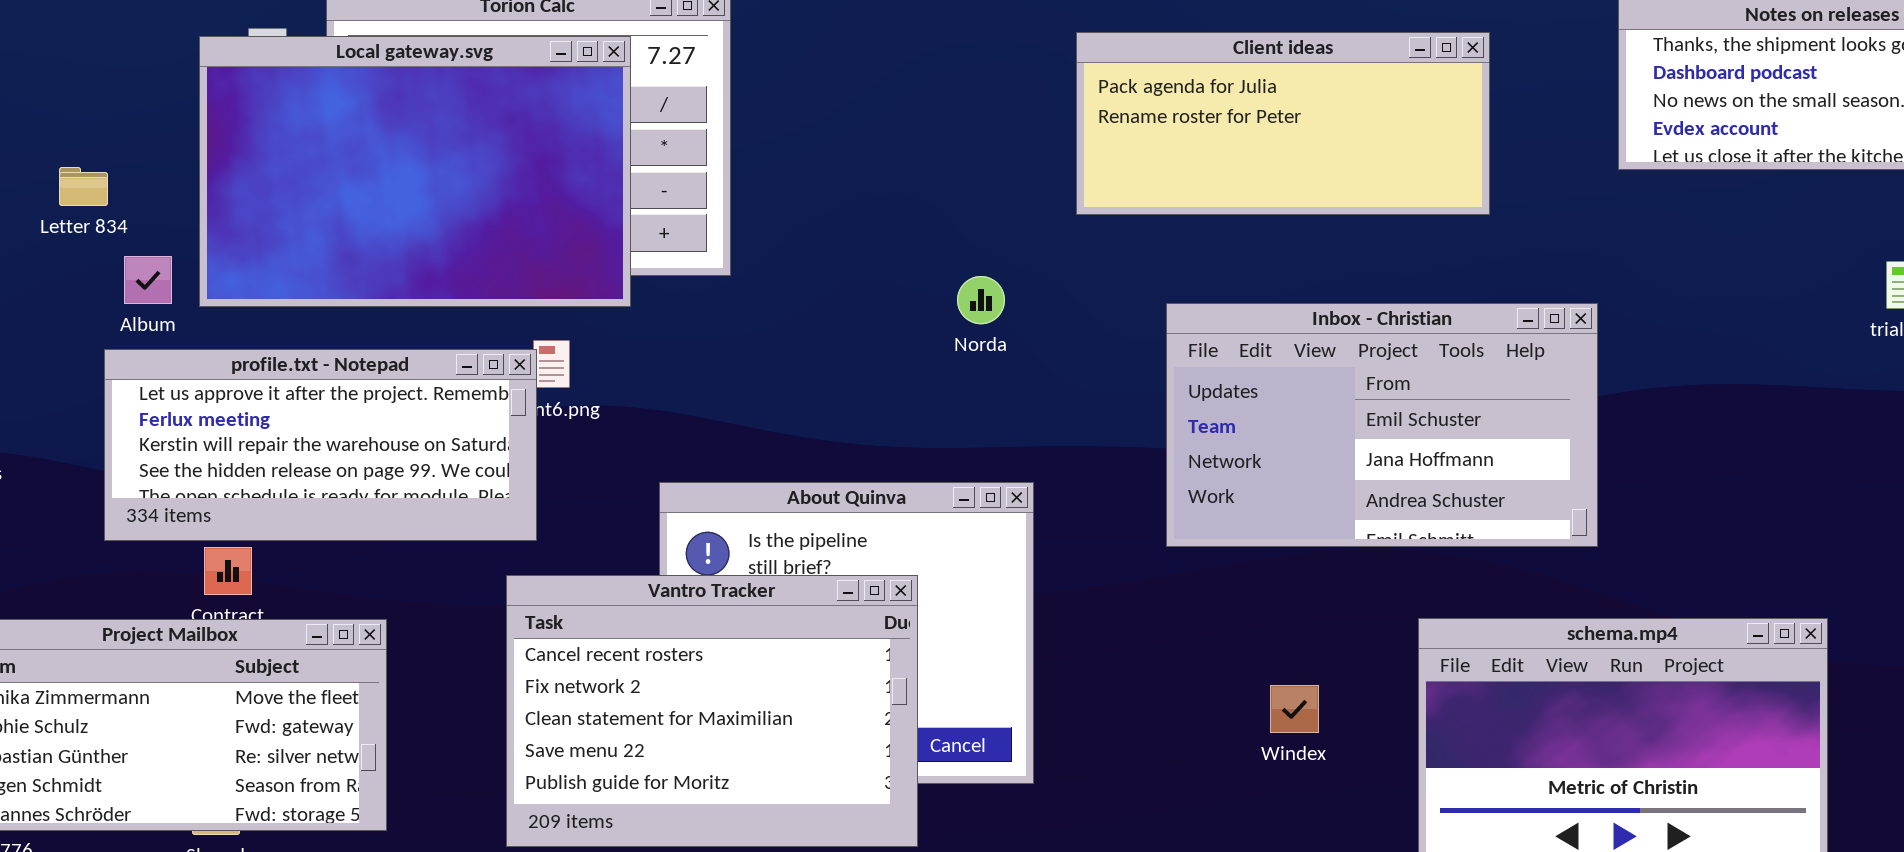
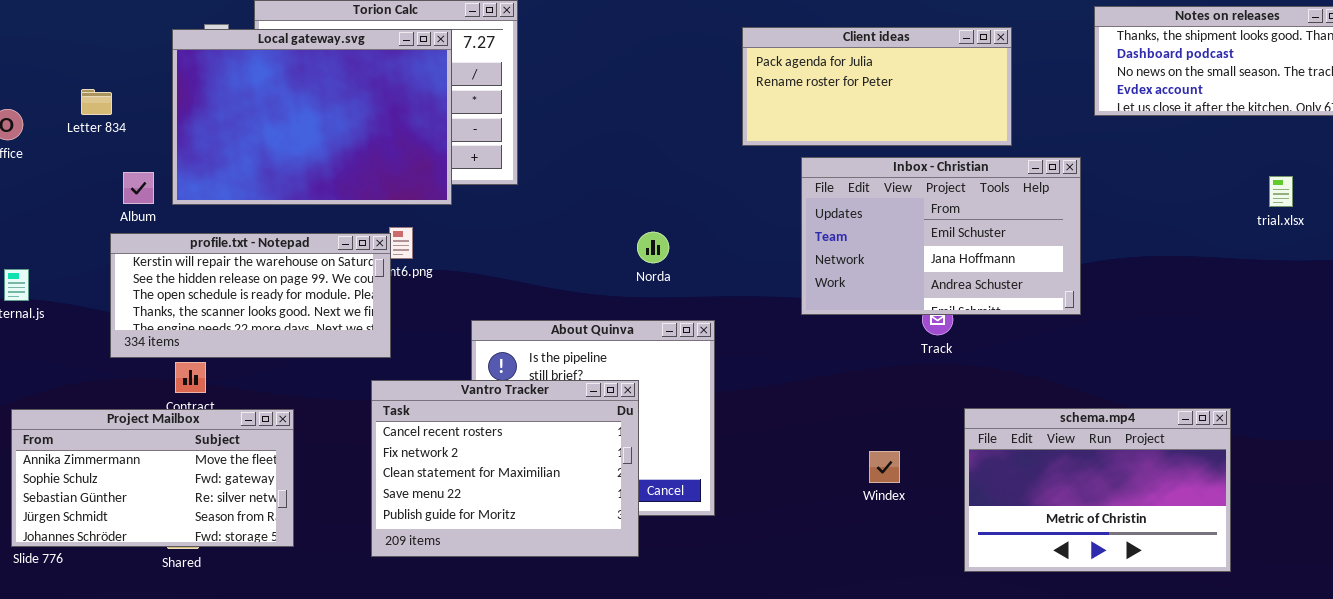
Letter 834: [59,167,108,206] -> [81,89,112,115], moved
Norda: [957,276,1005,324] -> [637,232,669,263], moved
Inbox - Christian: [1166,303,1598,547] -> [801,157,1081,315], moved
profile.txt - Notepad: [104,349,537,541] -> [110,233,391,358], scrolled down 2 rows

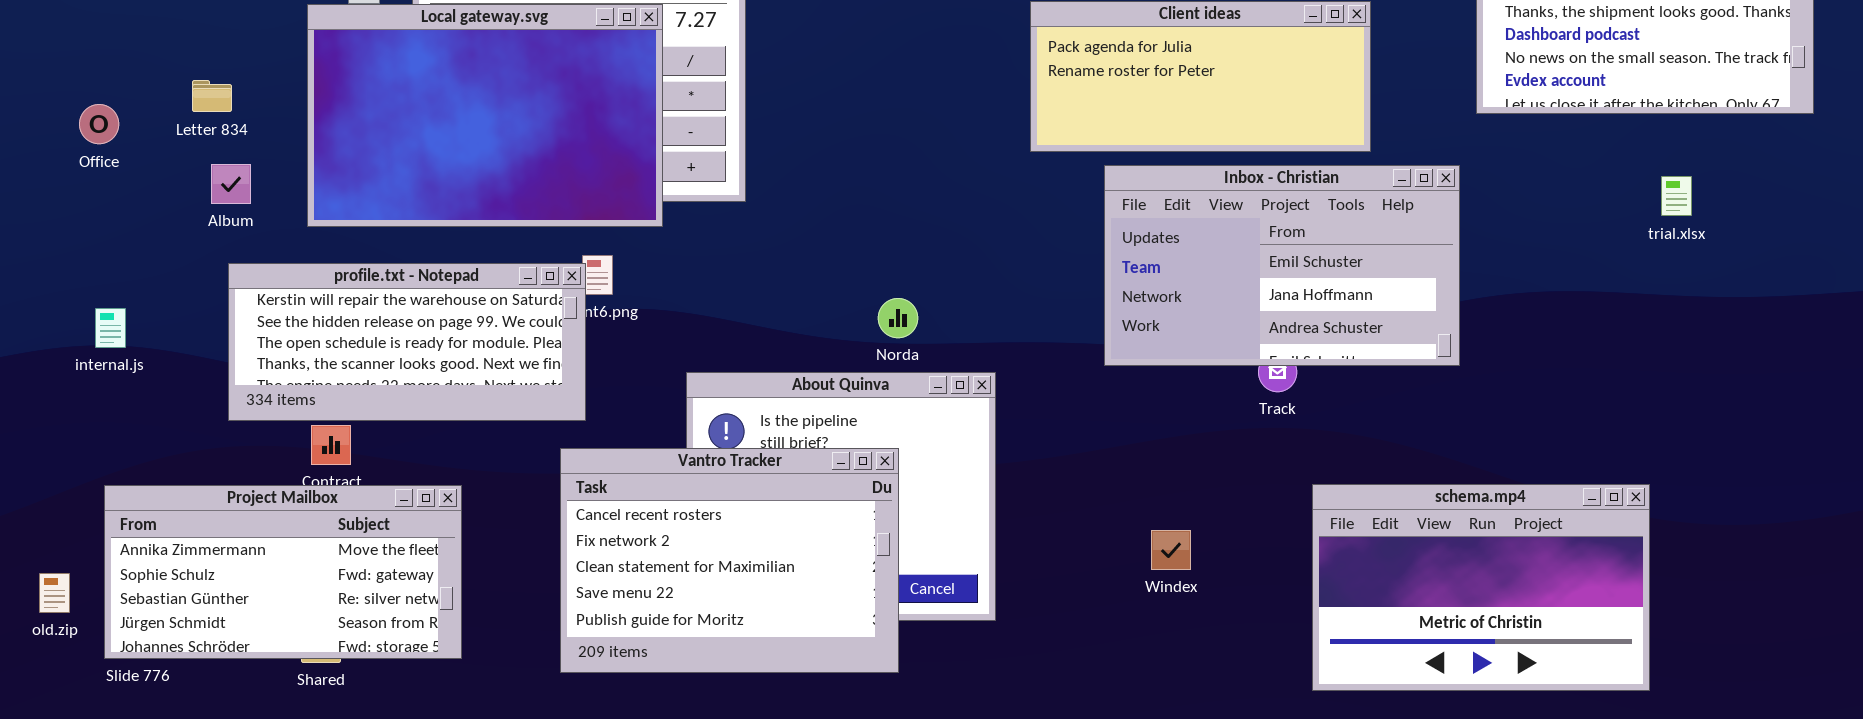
Album: [123,172,154,204] -> [211,164,251,204], moved
trial.xlsx: [1269,176,1293,207] -> [1661,176,1692,216], moved
Norda: [637,232,669,263] -> [878,298,918,338], moved
Windex: [869,451,900,483] -> [1151,530,1191,570], moved

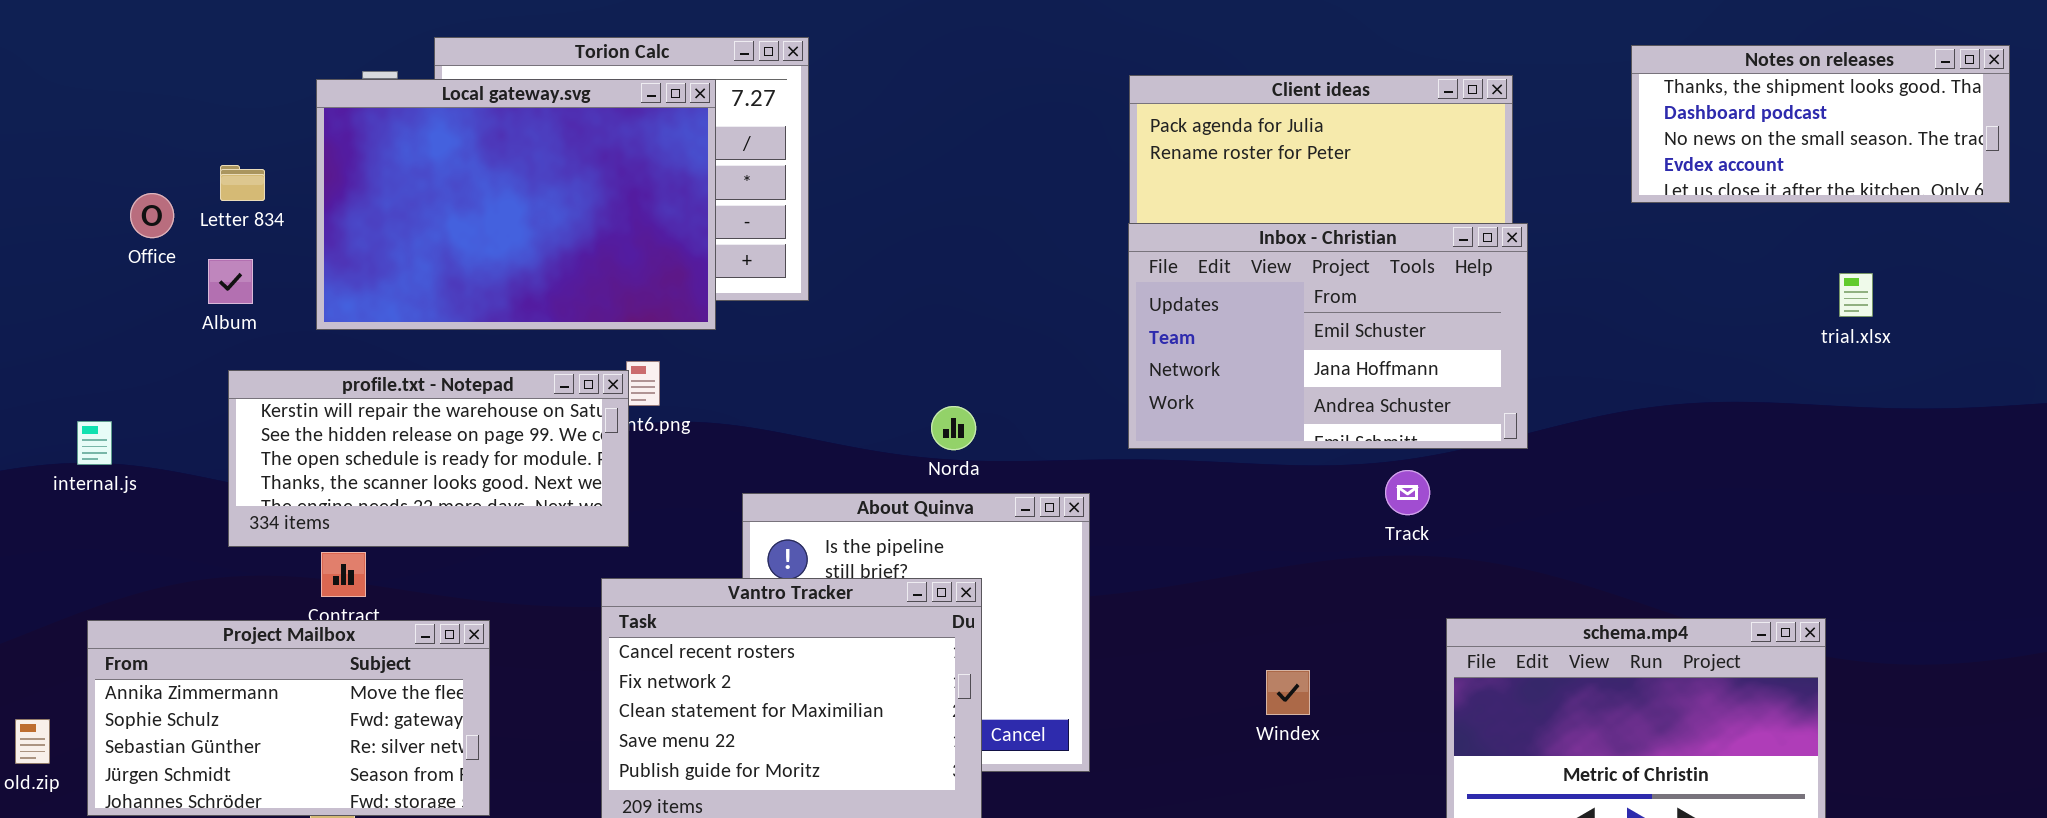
Letter 834: [192,80,232,112] -> [220,165,265,201], moved
Office: [79,104,119,144] -> [130,193,174,238], moved
Inbox - Christian: [1104,165,1460,366] -> [1128,223,1528,449], moved
Norda: [878,298,918,338] -> [931,406,976,450], moved

